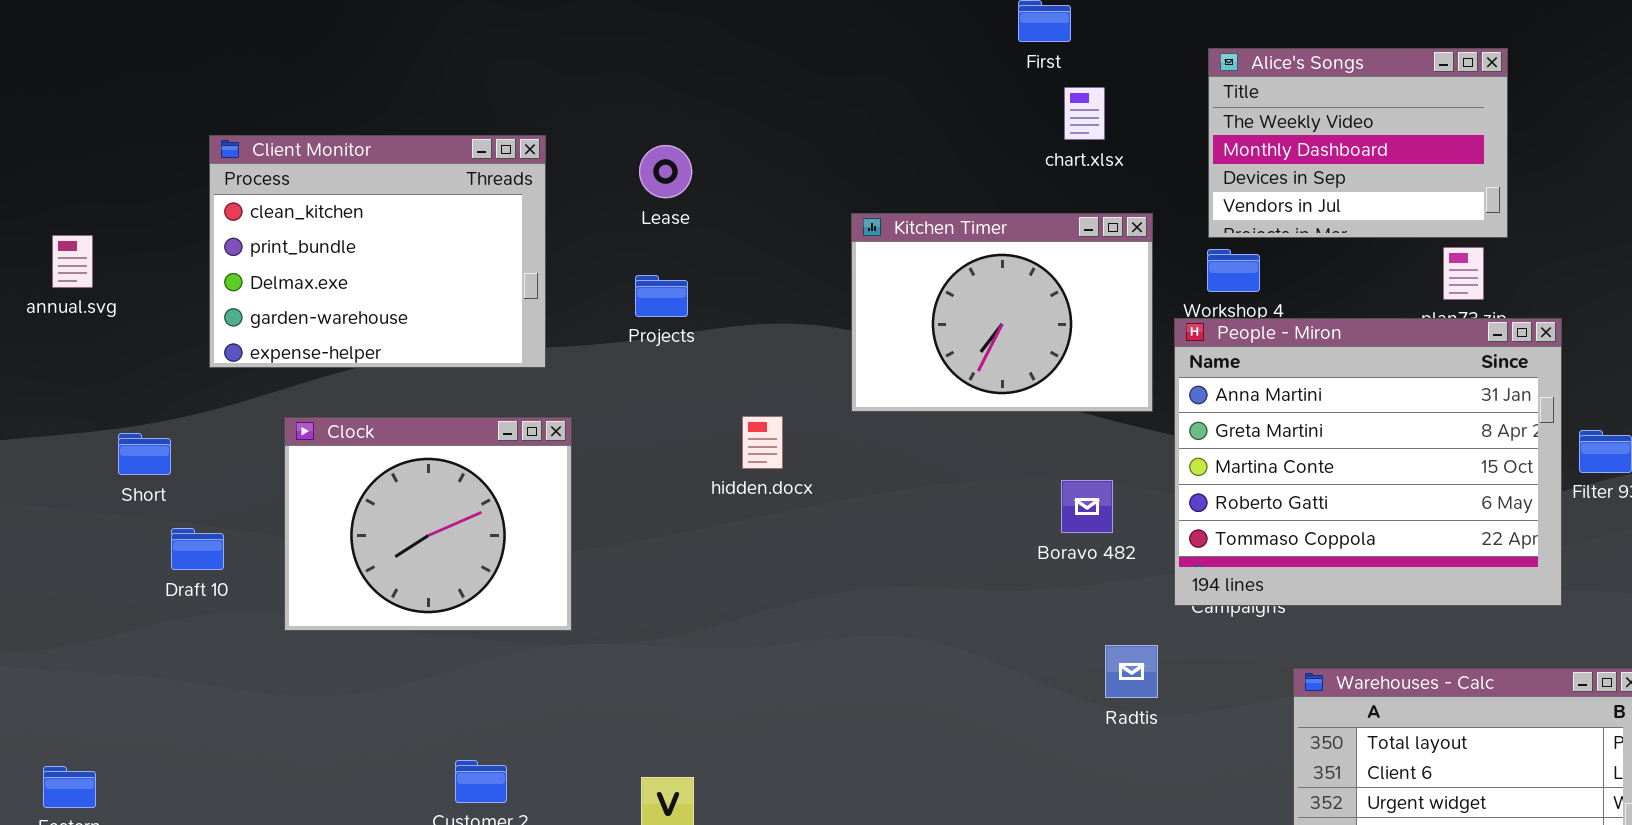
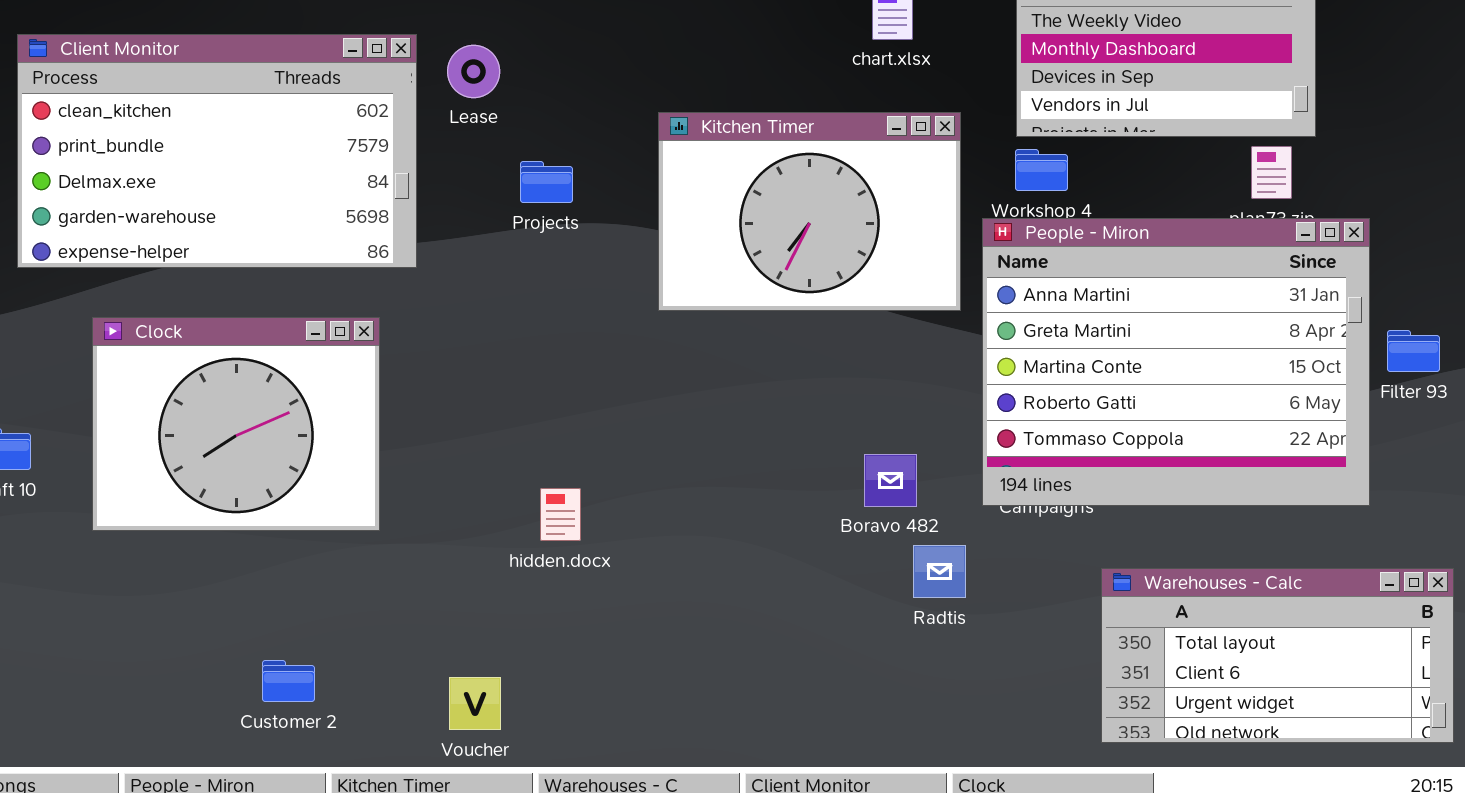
Client Monitor: [209,135,546,368] -> [17,34,417,268], resized
Projects: [635,275,688,317] -> [520,161,573,203], moved
hidden.docx: [742,416,783,469] -> [540,488,581,541], moved
Boravo 482: [1061,480,1113,533] -> [864,454,917,507], moved

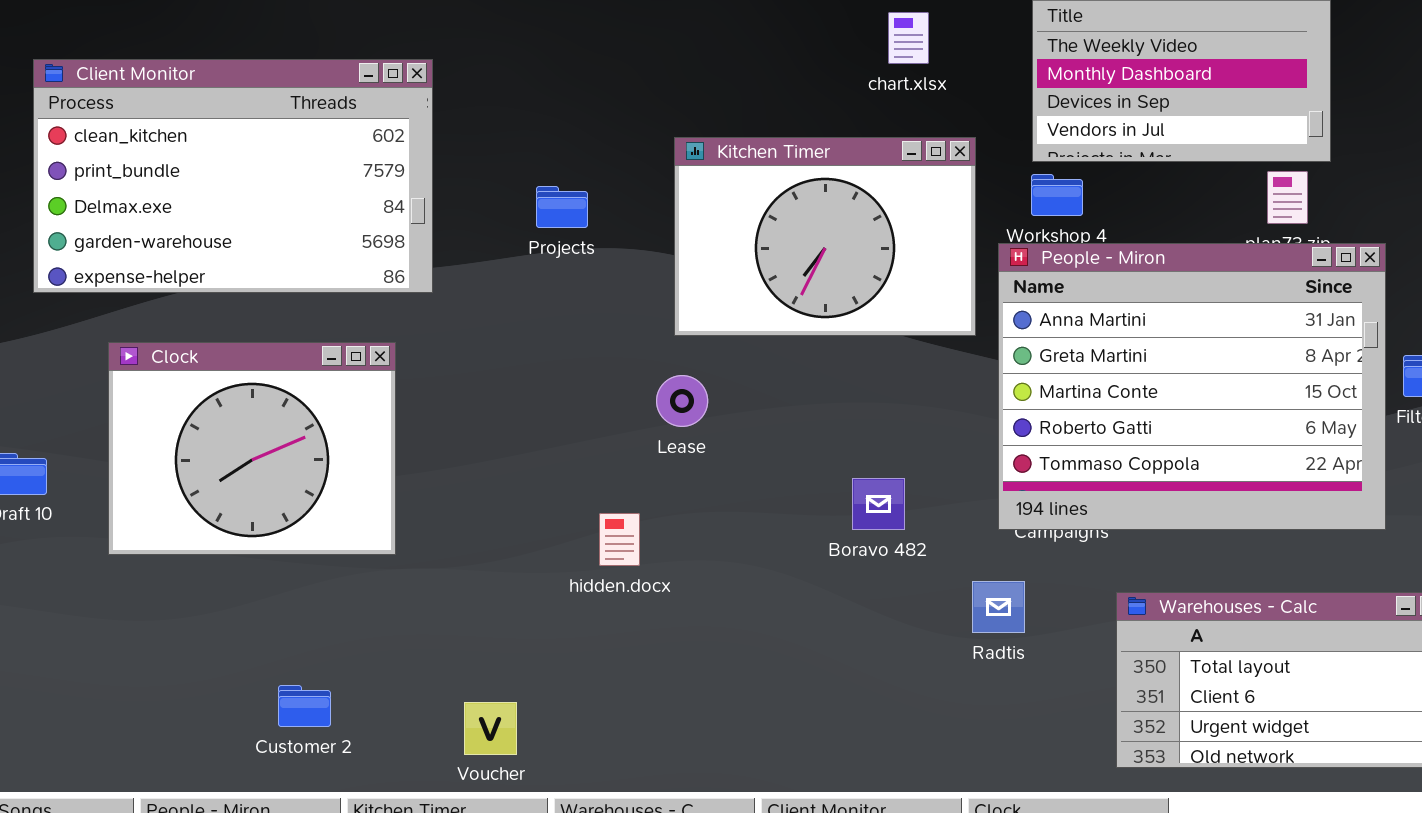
Lease: [447,45,500,98] -> [656,375,708,427], moved
Boravo 482: [864,454,917,507] -> [852,478,905,530], moved
hidden.docx: [540,488,581,541] -> [599,513,640,566], moved
Radtis: [913,545,966,598] -> [972,581,1025,633], moved

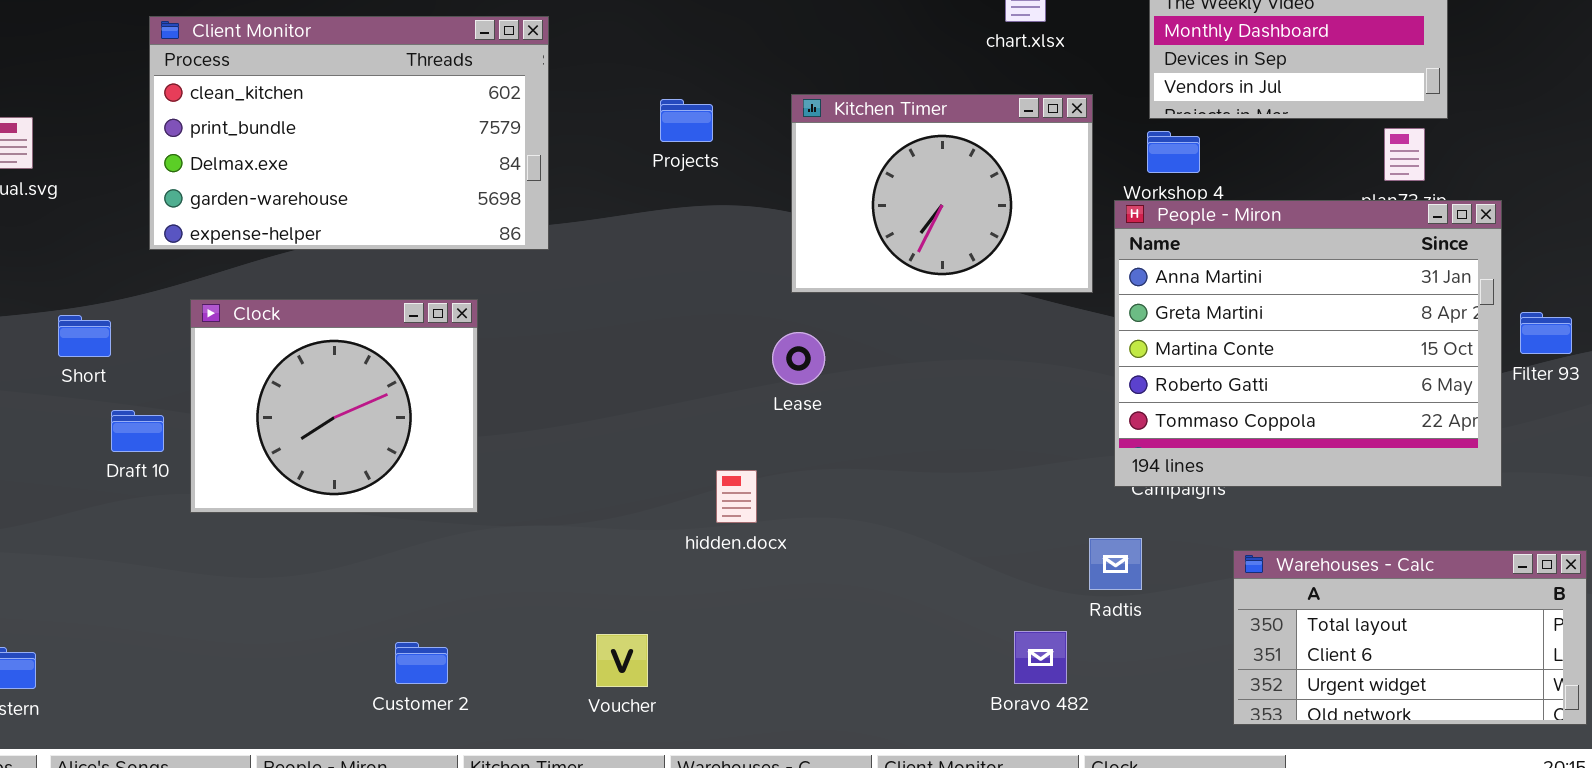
Projects: [536,186,588,228] -> [660,99,713,142], moved
Clock: [108,342,396,555] -> [190,299,478,513], moved
Boravo 482: [852,478,905,530] -> [1014,631,1067,684], moved
Voucher: [464,702,517,755] -> [596,634,648,687], moved

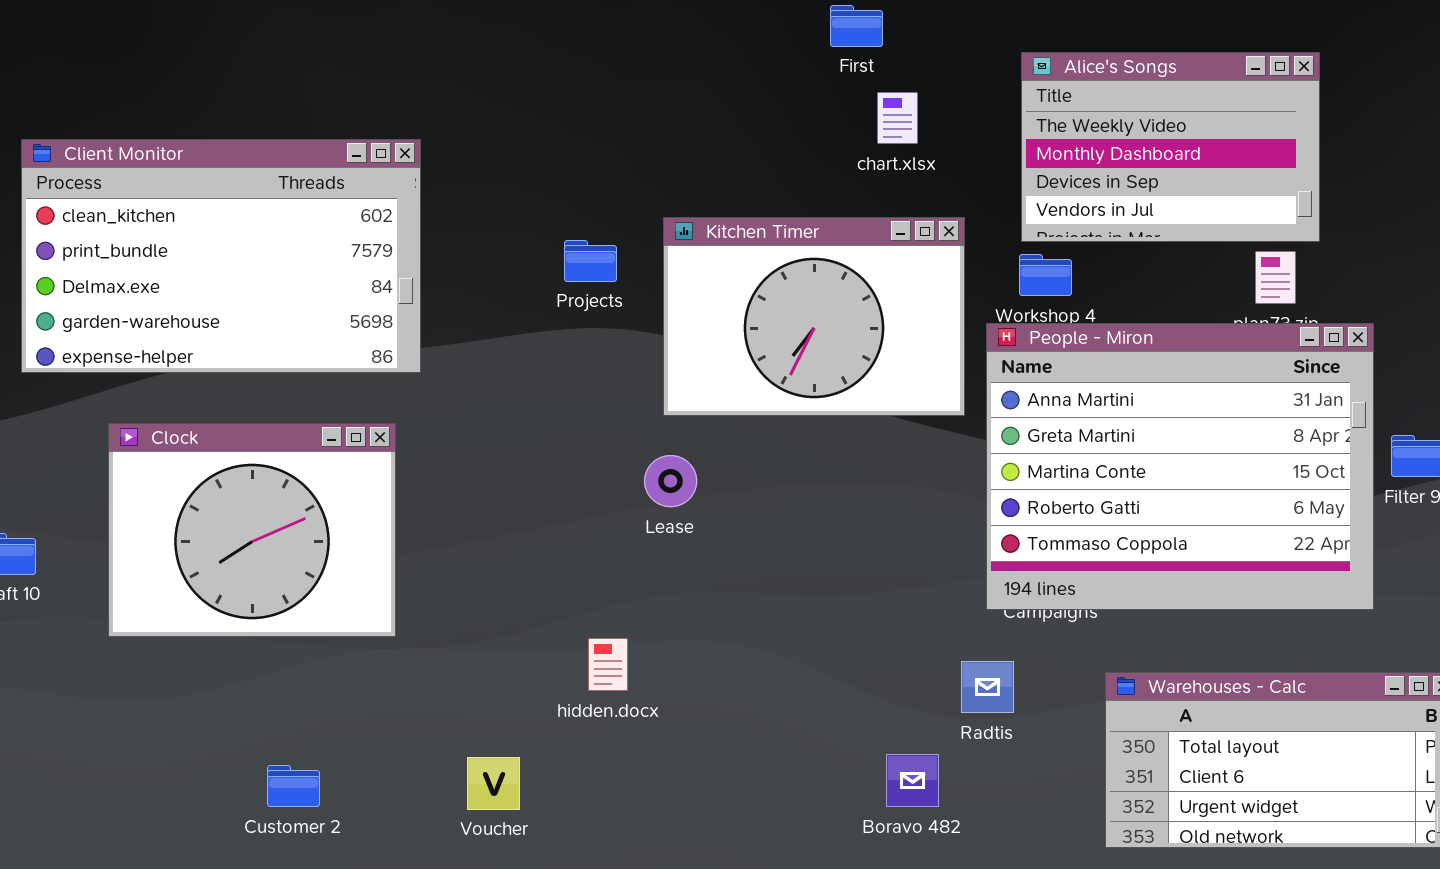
Projects: [660,99,713,142] -> [564,240,617,282], moved
Clock: [190,299,478,513] -> [108,423,396,637], moved
hidden.docx: [716,470,757,523] -> [588,638,628,691], moved

